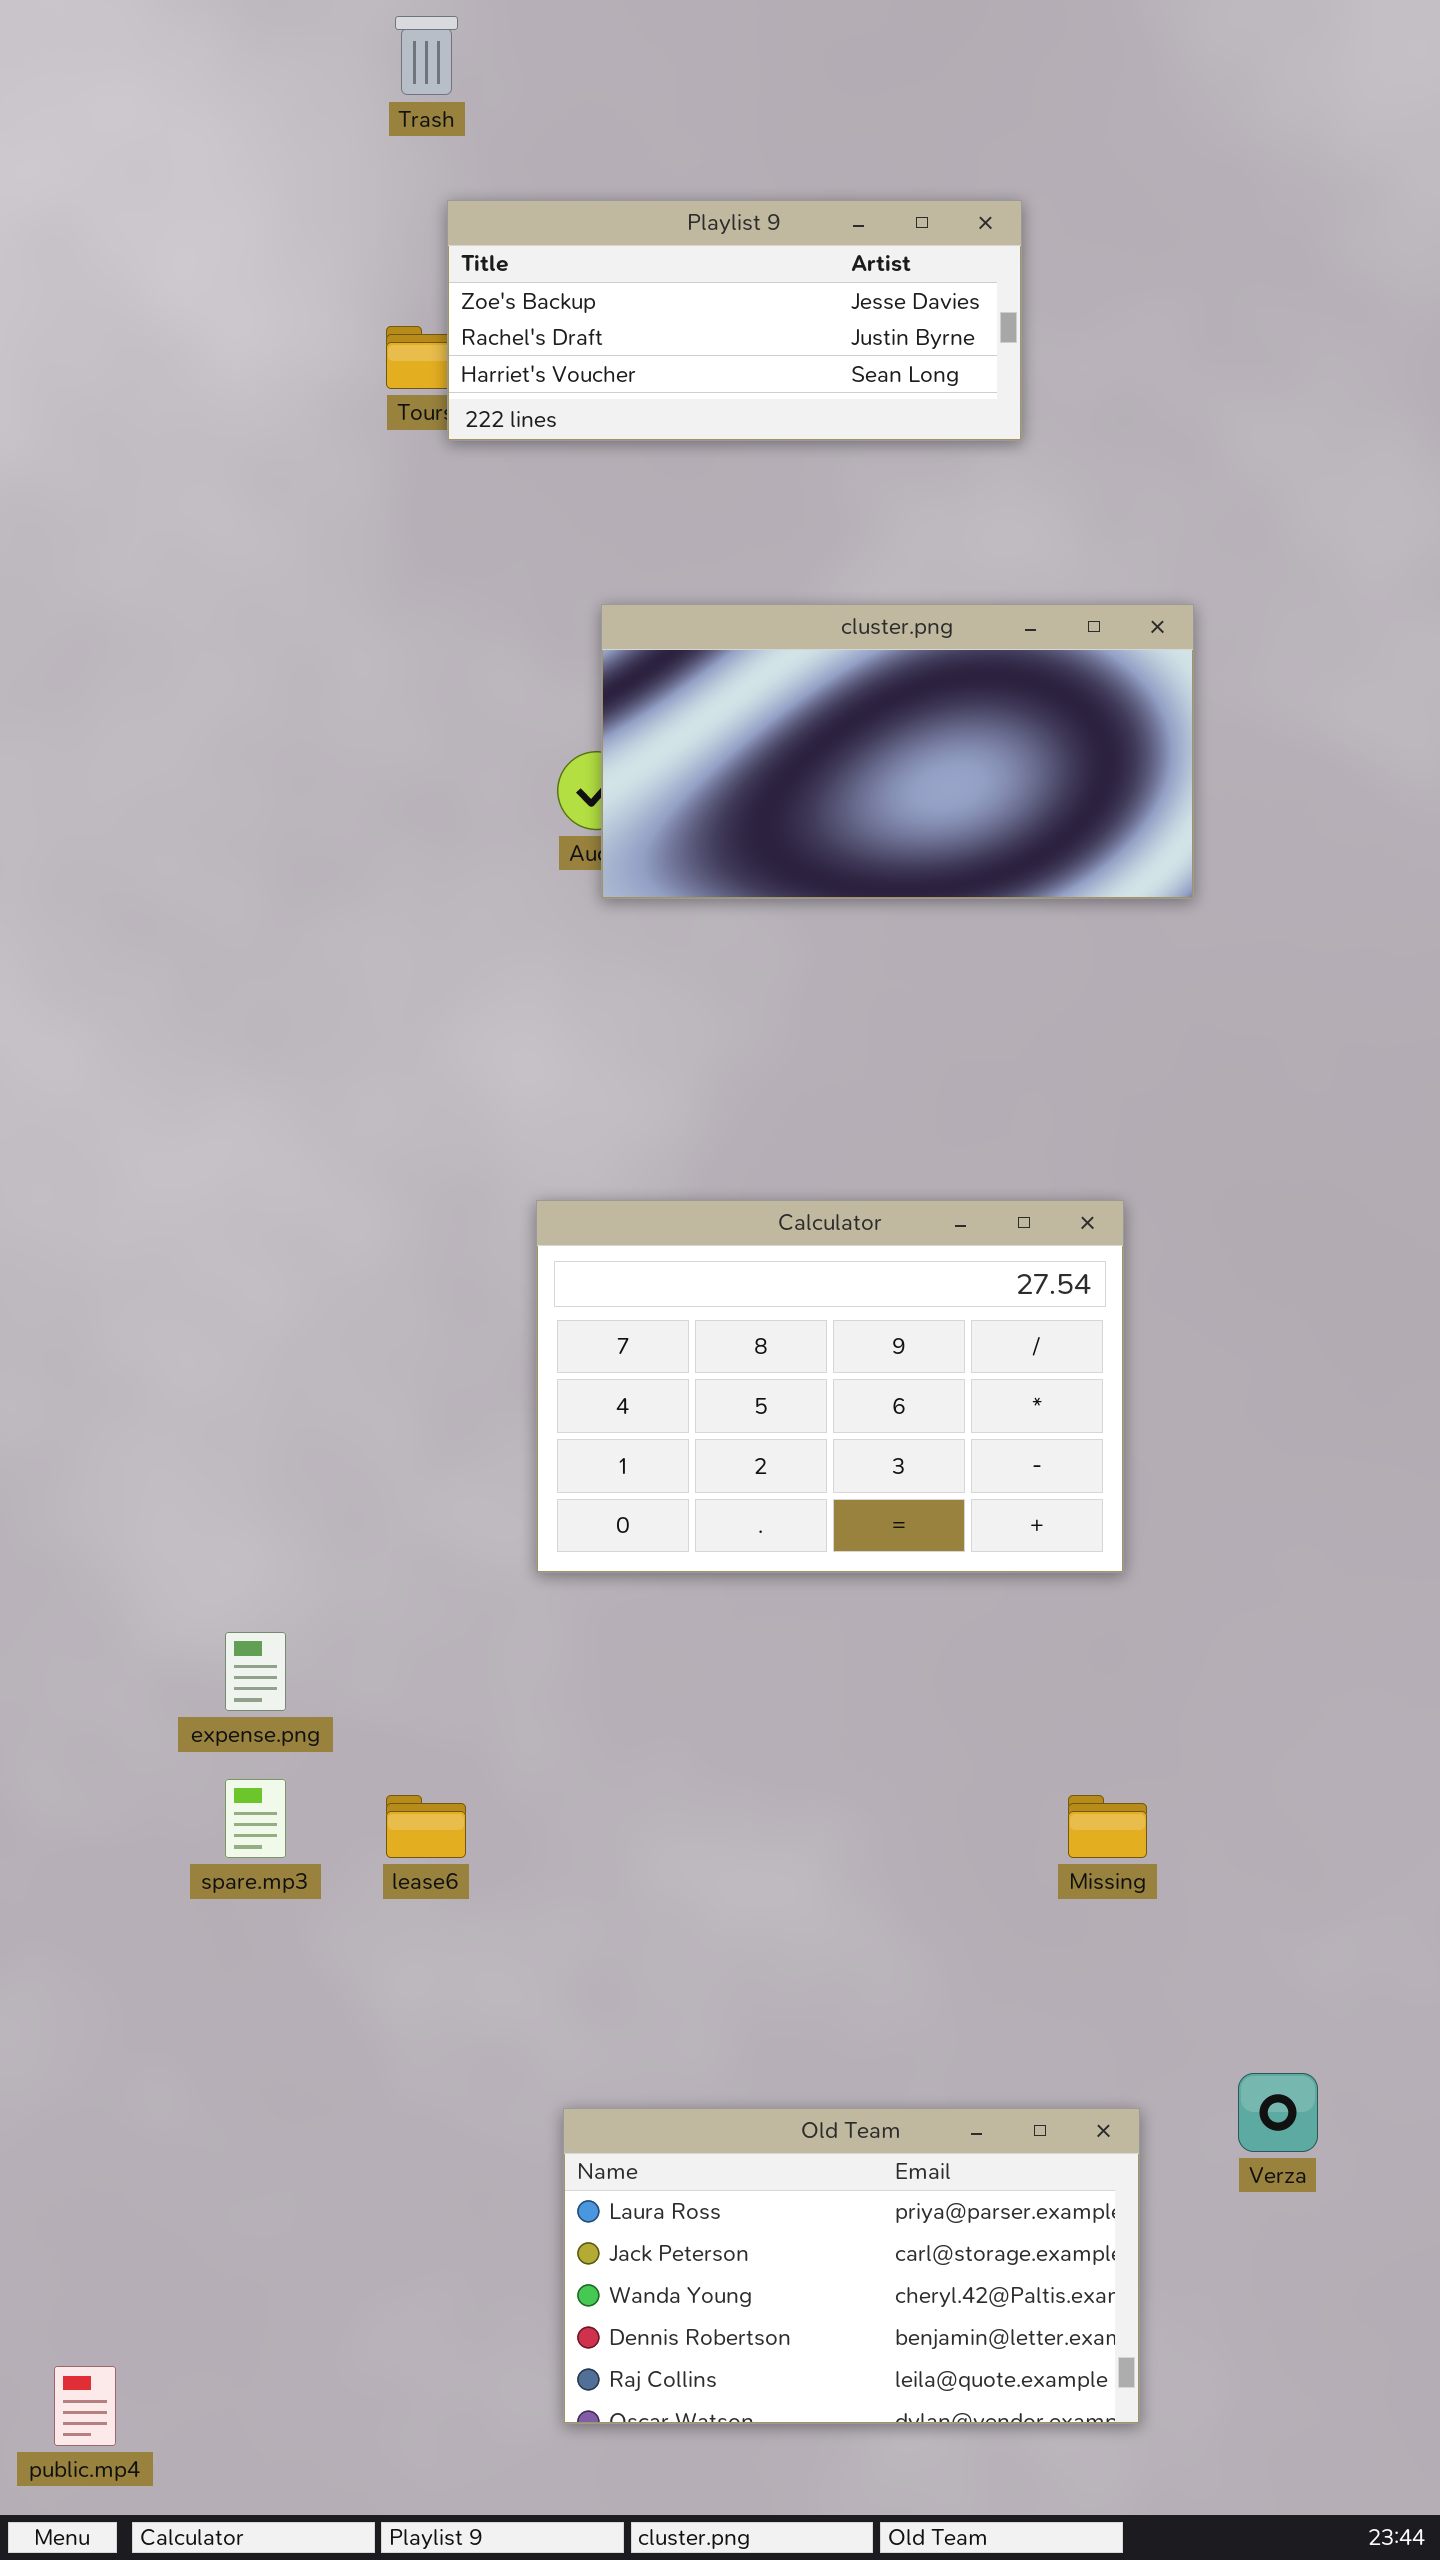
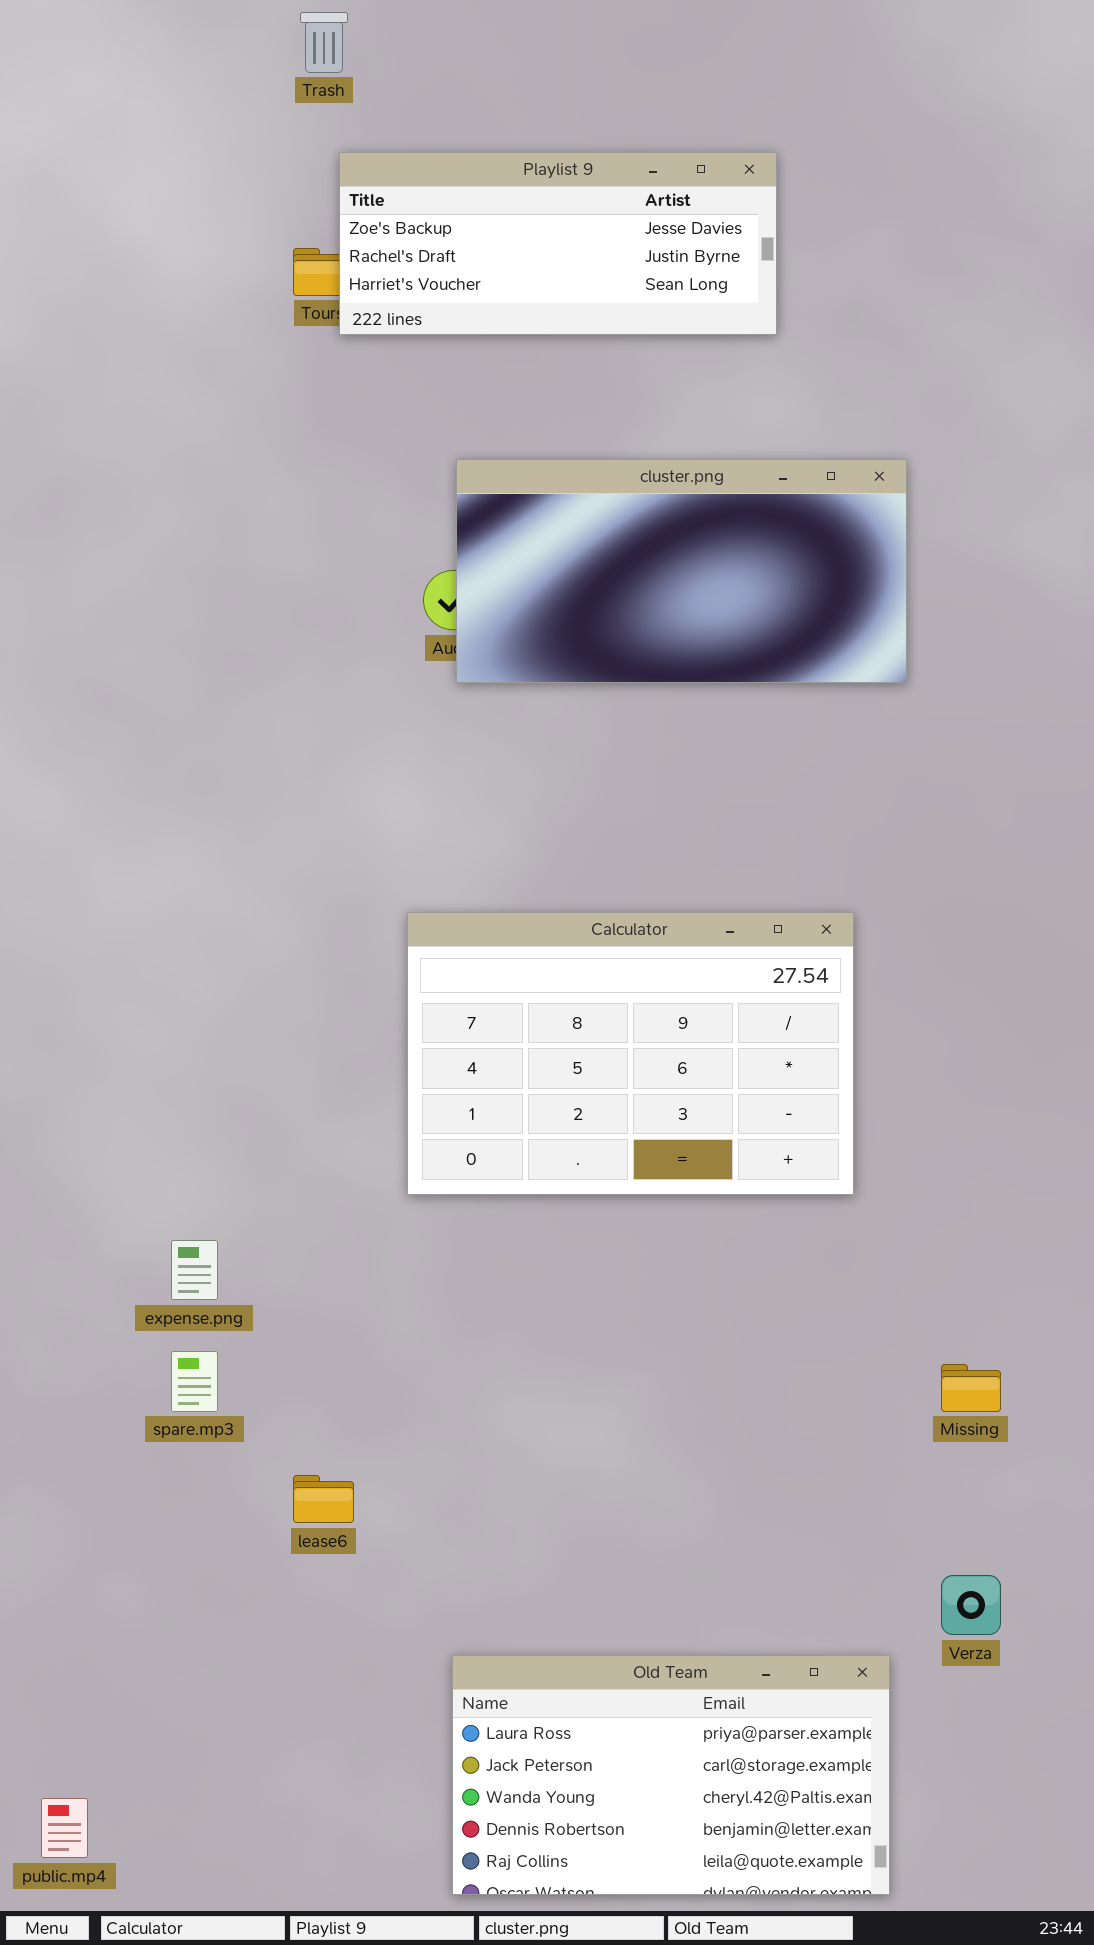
lease6: [386,1795,466,1858] -> [293,1475,354,1523], moved
Missing: [1068,1795,1147,1858] -> [941,1364,1001,1412], moved
Old Team: [563,2108,1140,2424] -> [452,1655,890,1895], moved

